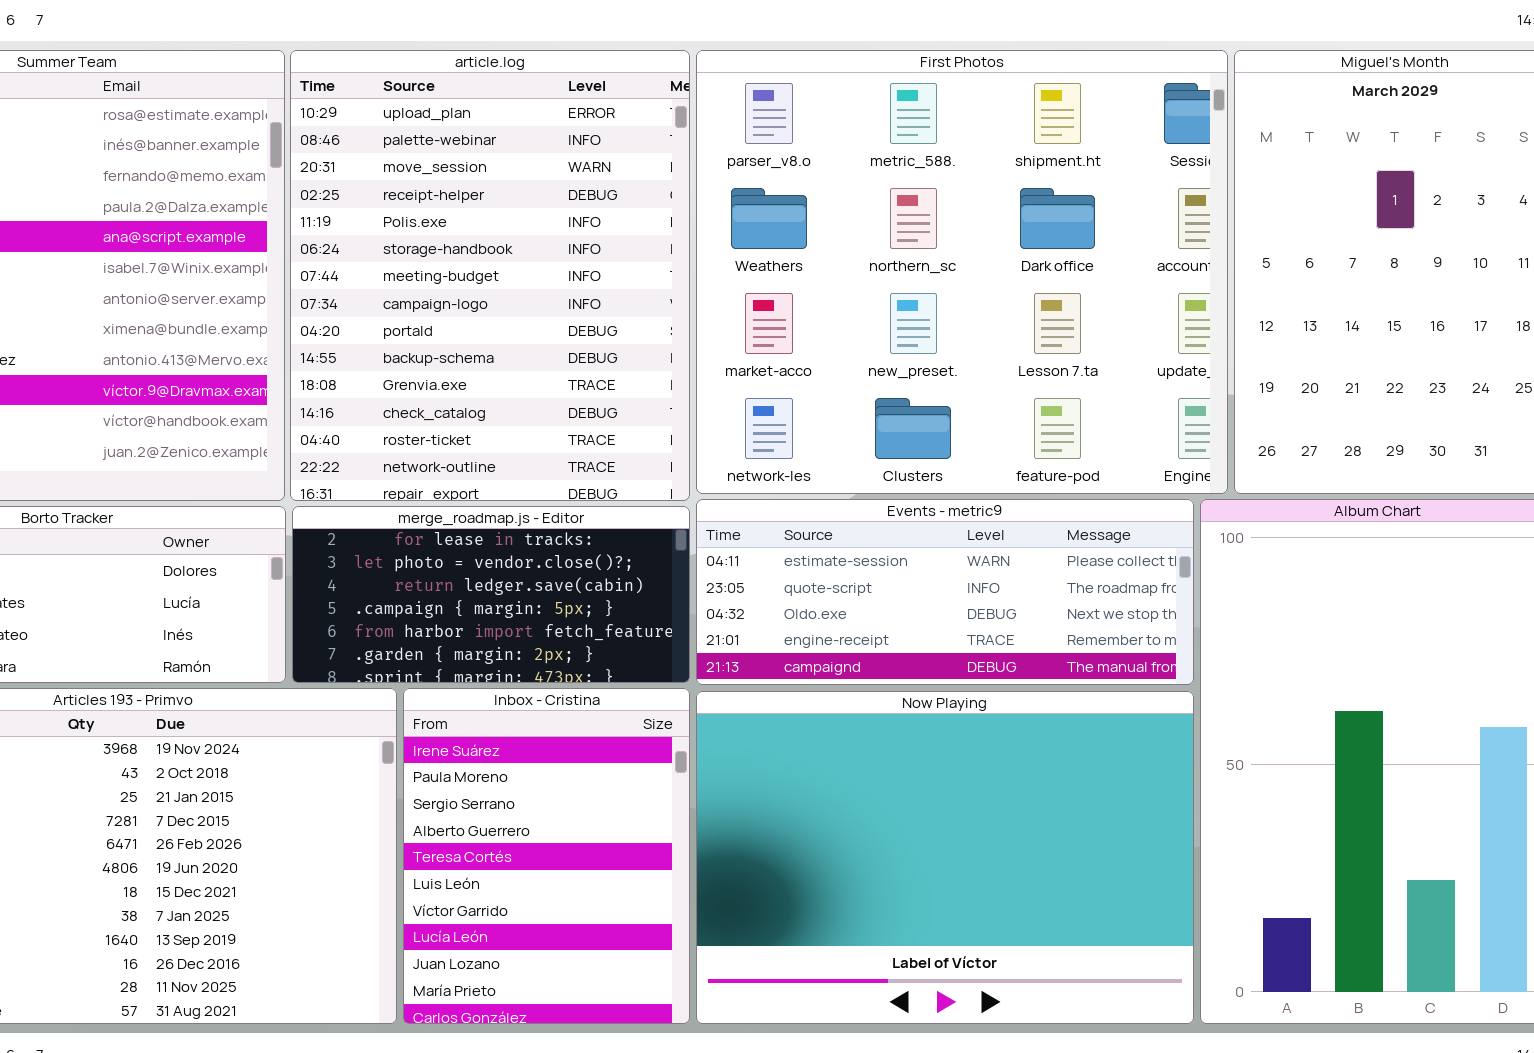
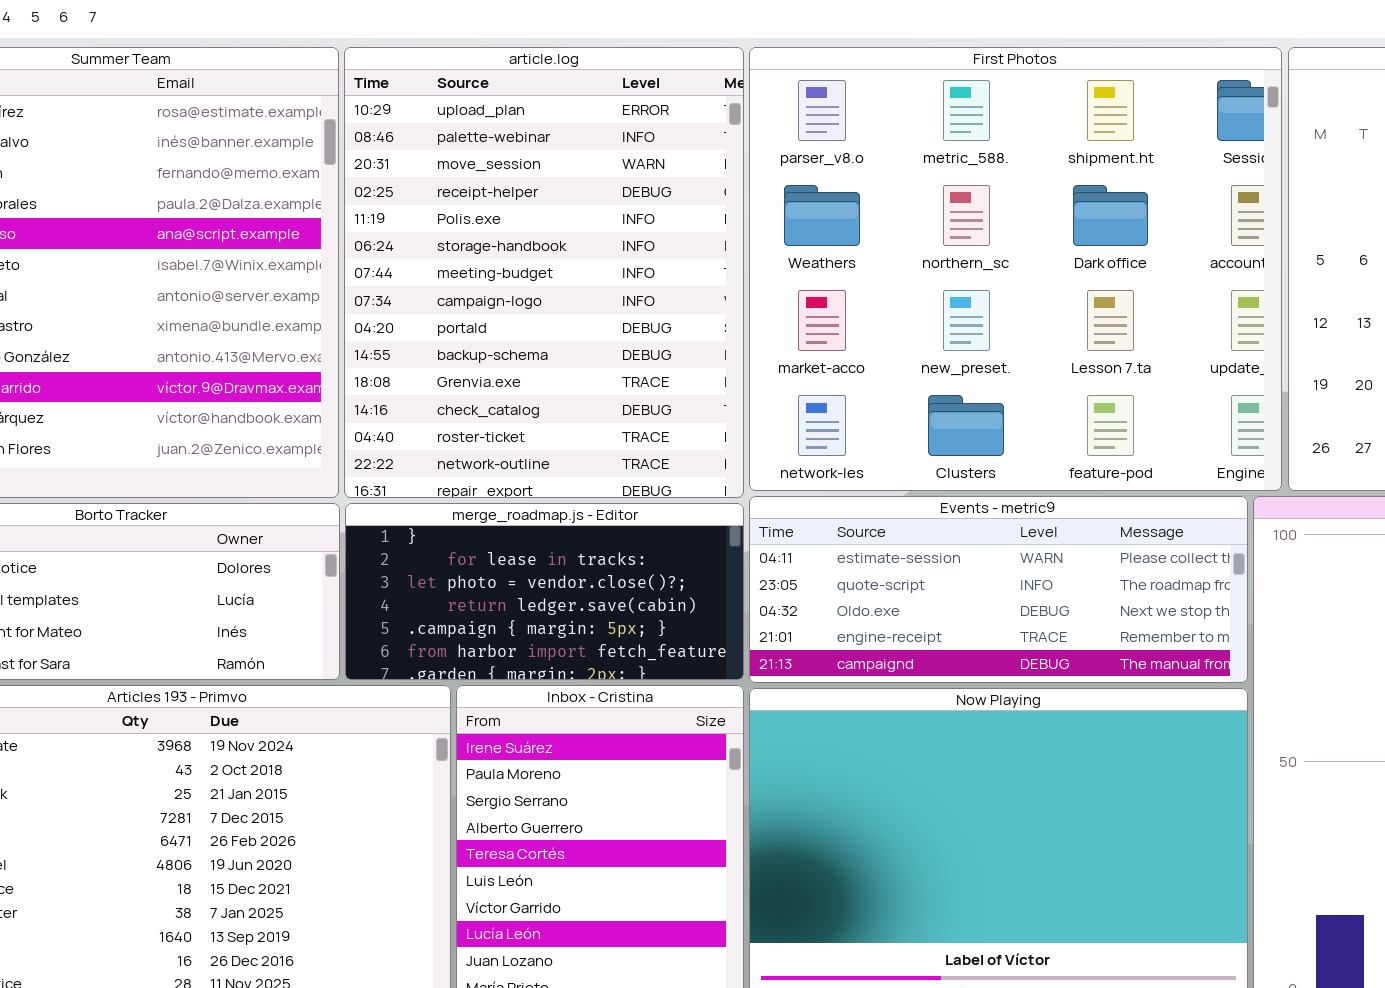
merge_roadmap.js - Editor: [292,506,690,683] -> [345,503,744,680], scrolled up 1 row

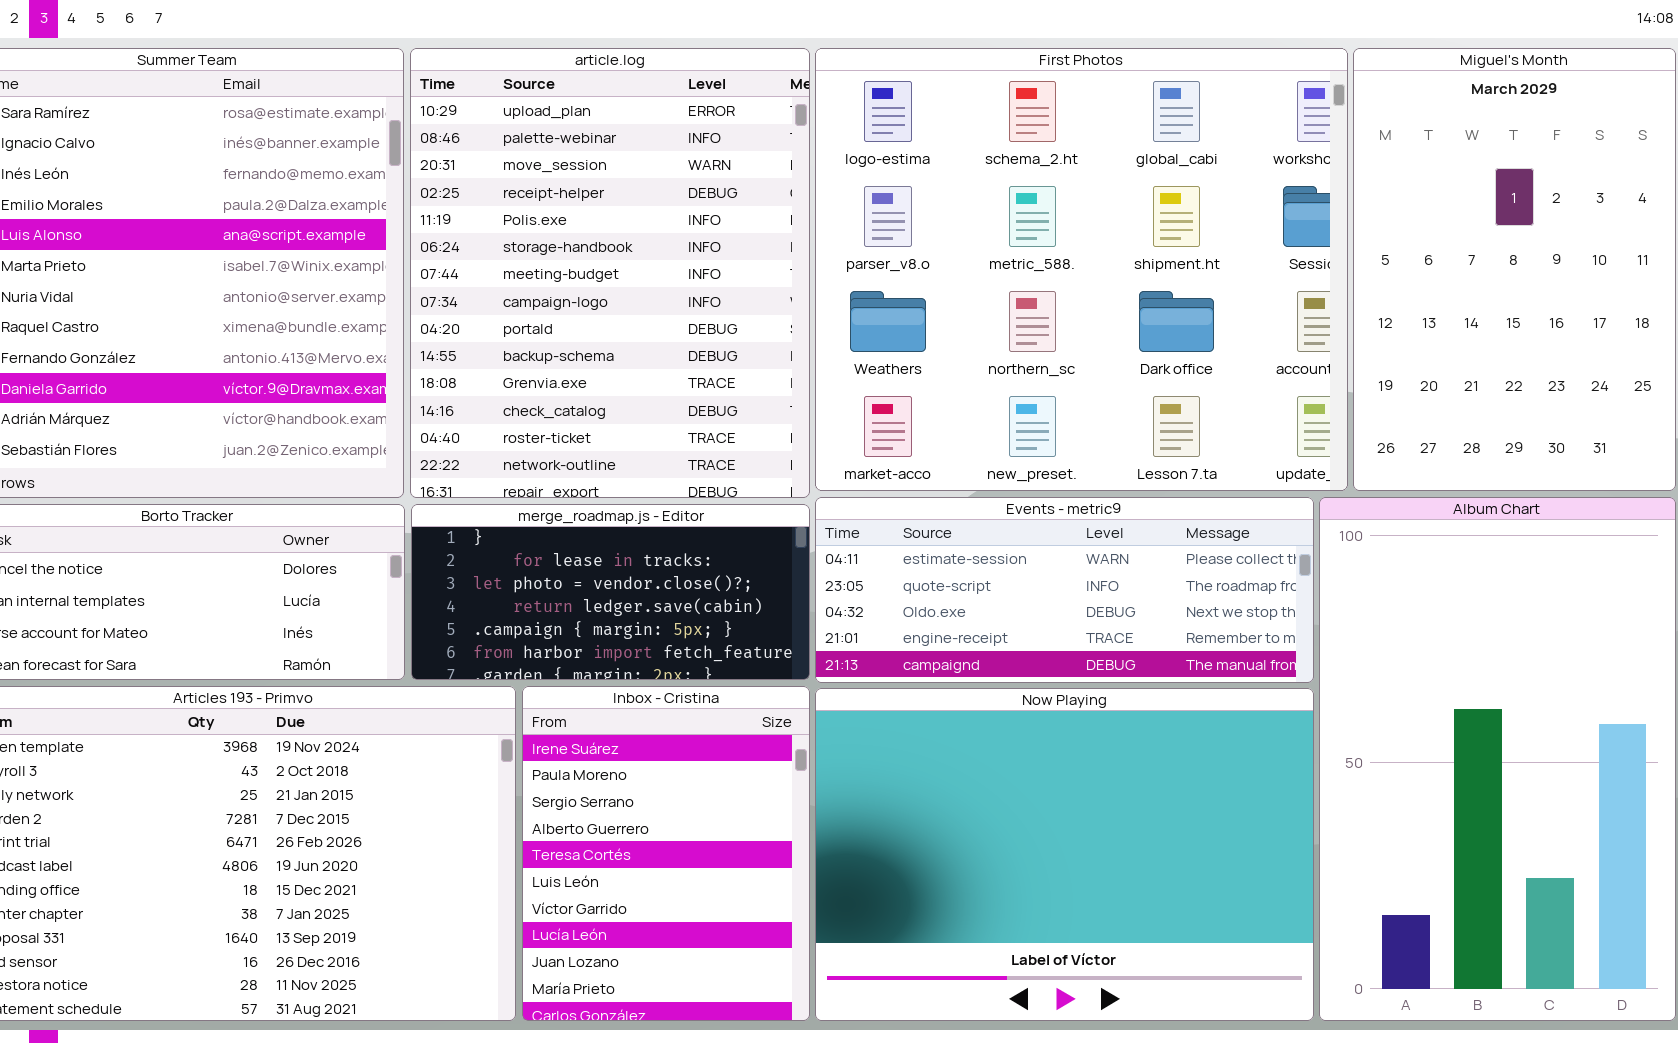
First Photos: [749,47,1282,491] -> [815,48,1348,491], scrolled up 1 row

